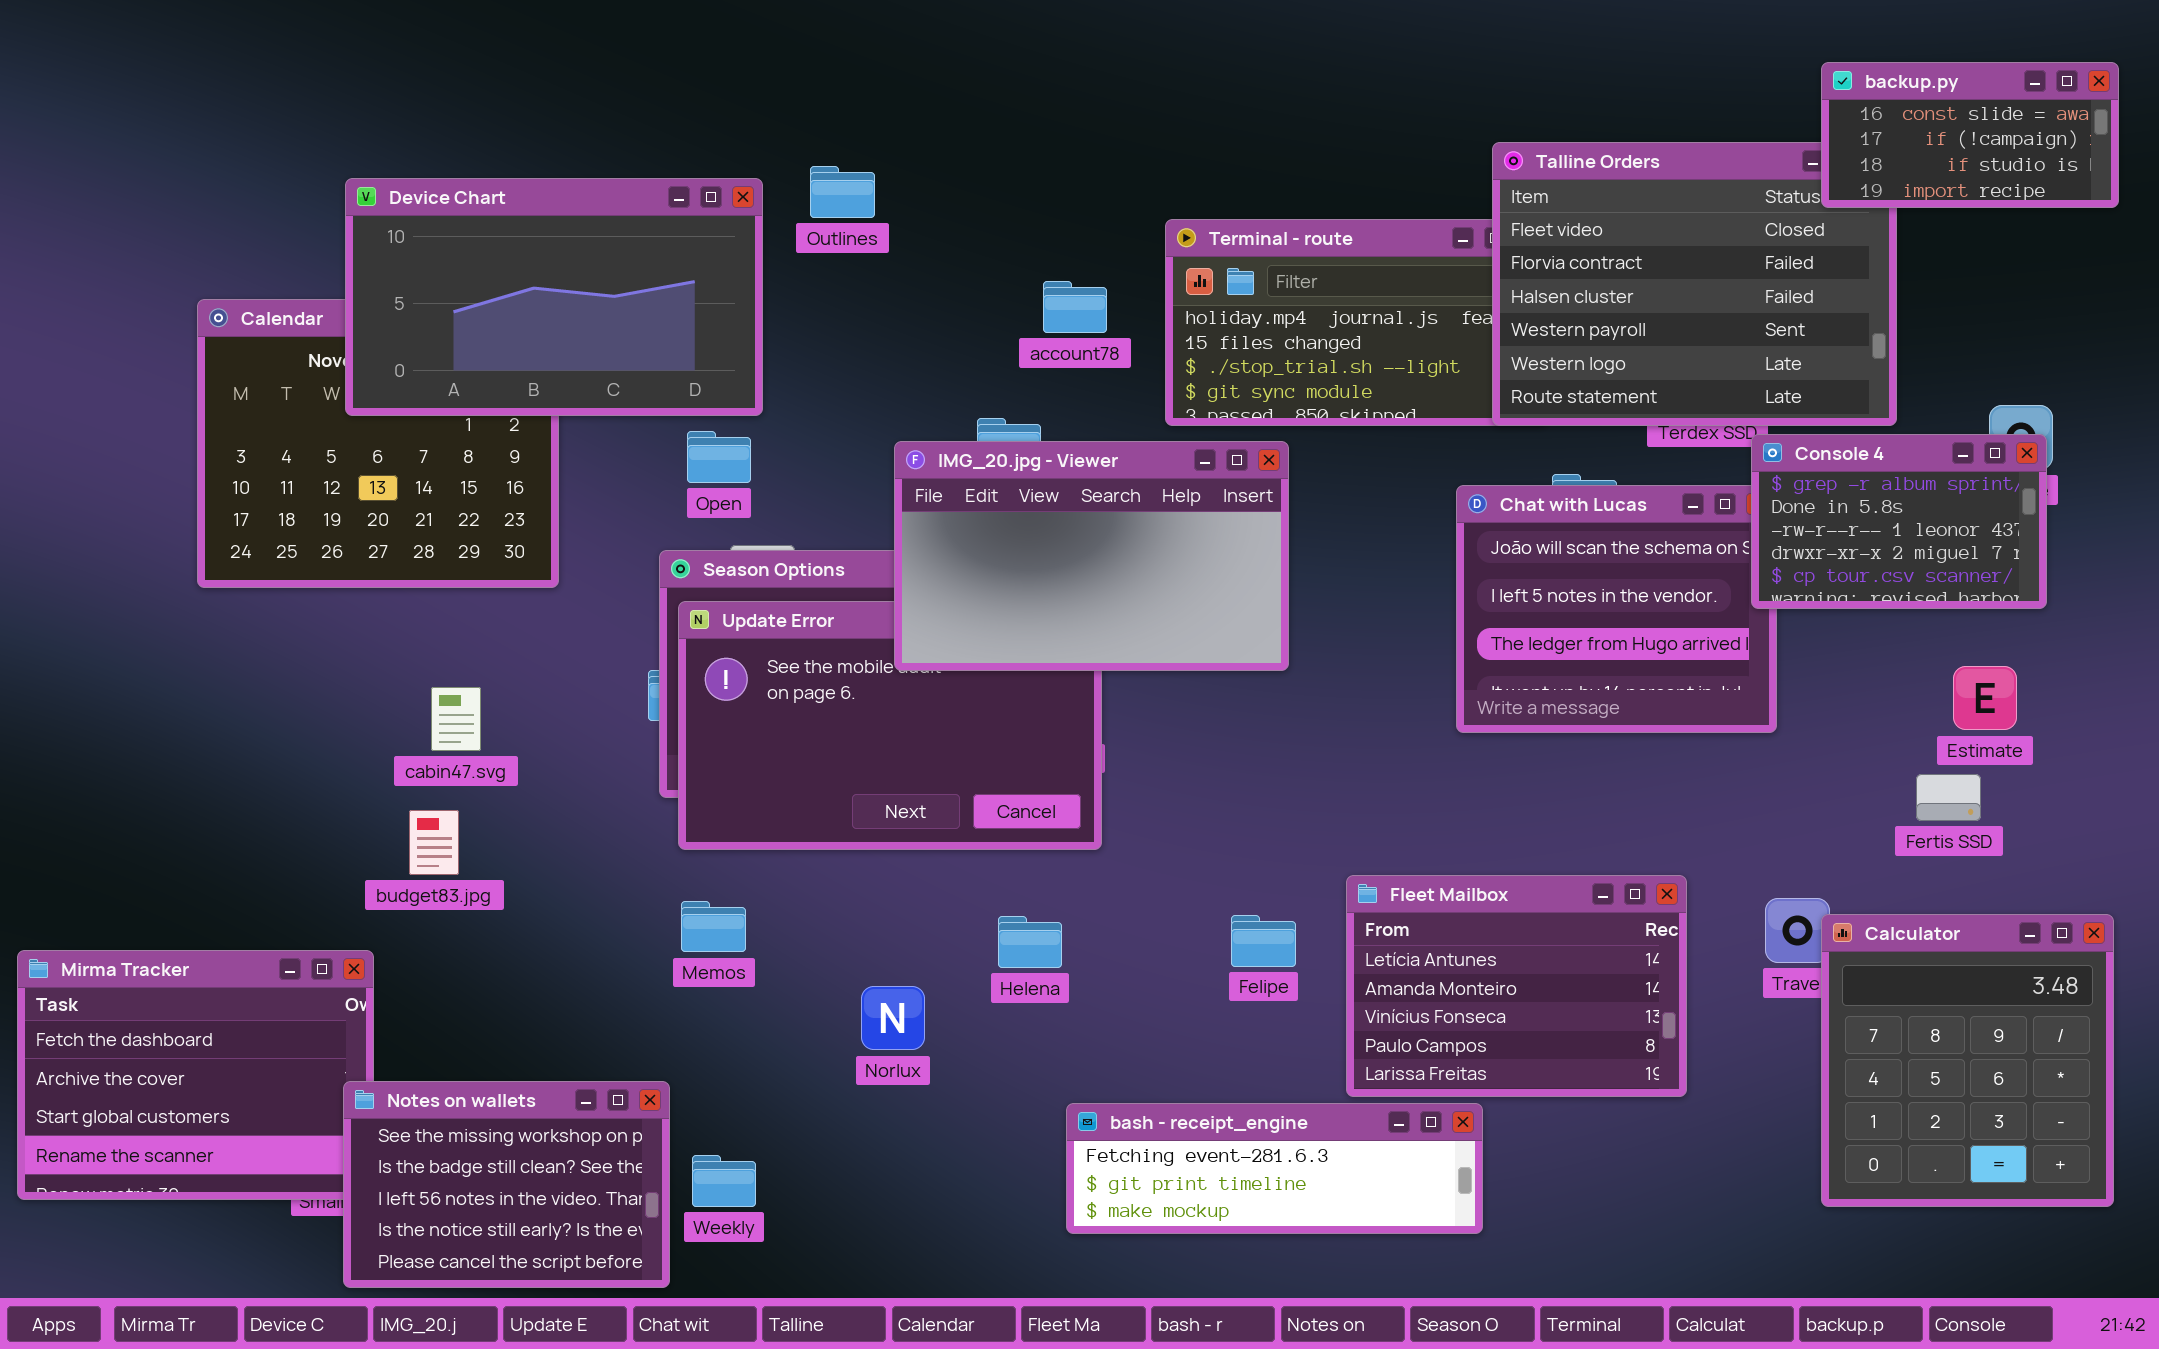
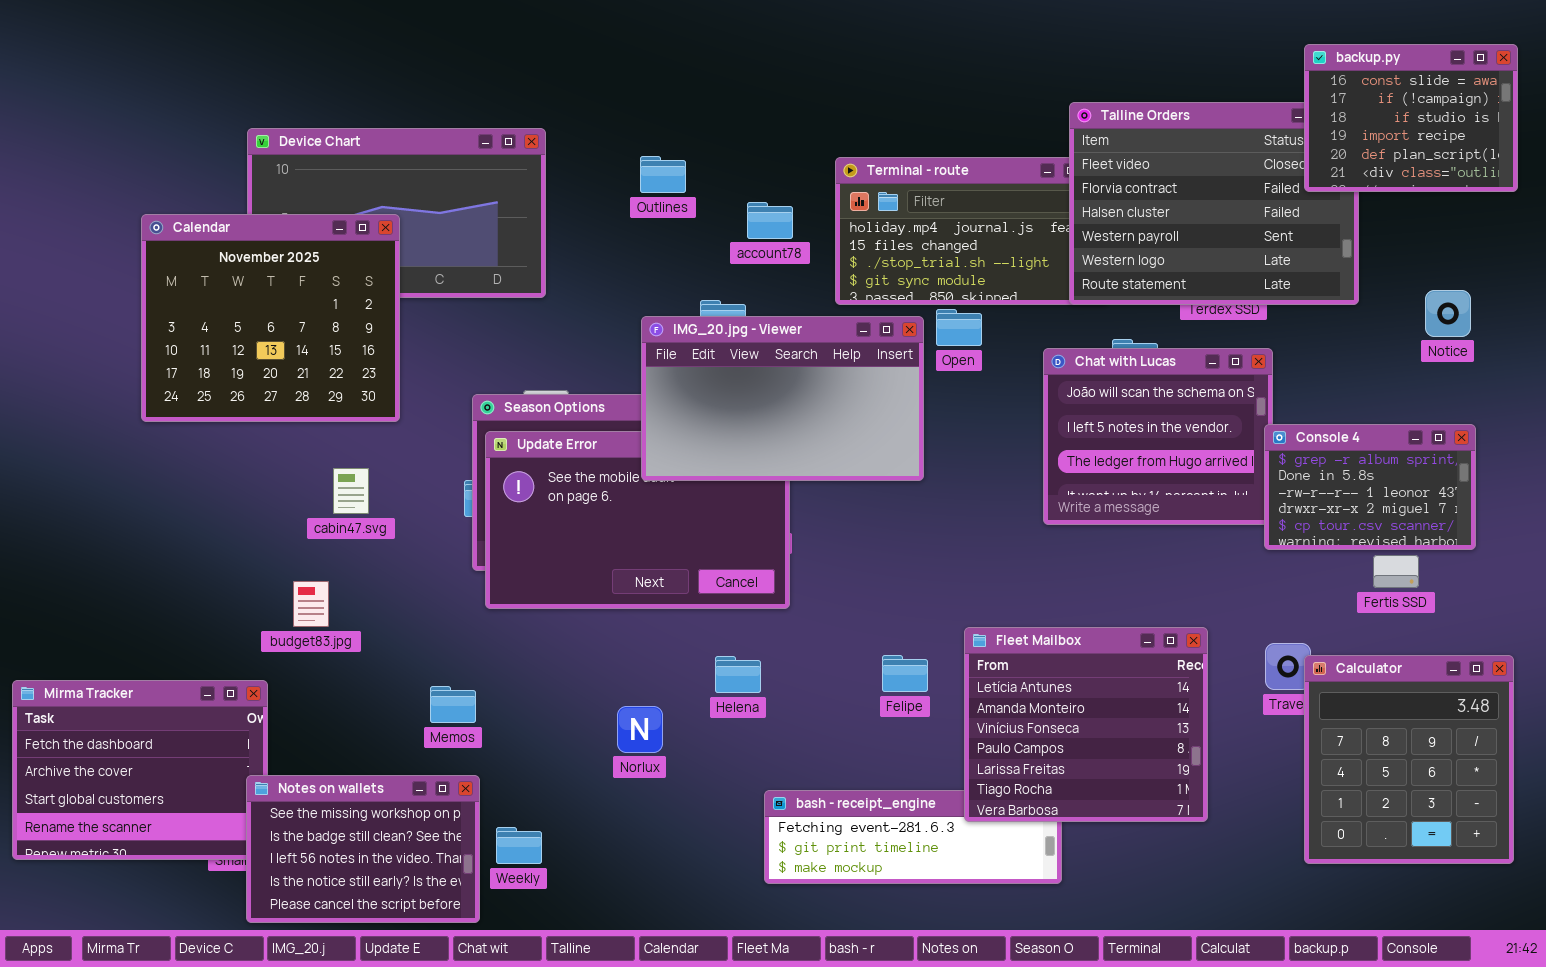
backup.py: [1821,62,2119,208] -> [1304,44,1518,192], resized
Outlines: [810,166,875,218] -> [640,156,686,193], moved
Calendar: [197,299,559,588] -> [141,214,400,422], raised
Open: [687,431,751,483] -> [936,309,982,346], moved
Console 4: [1751,434,2047,609] -> [1264,424,1476,550], moved
cabin47.svg: [431,687,481,751] -> [333,468,369,514], moved
Fleet Mailbox: [1346,875,1687,1097] -> [964,627,1208,822], resized
Memos: [681,901,746,952] -> [430,686,476,723], moved

